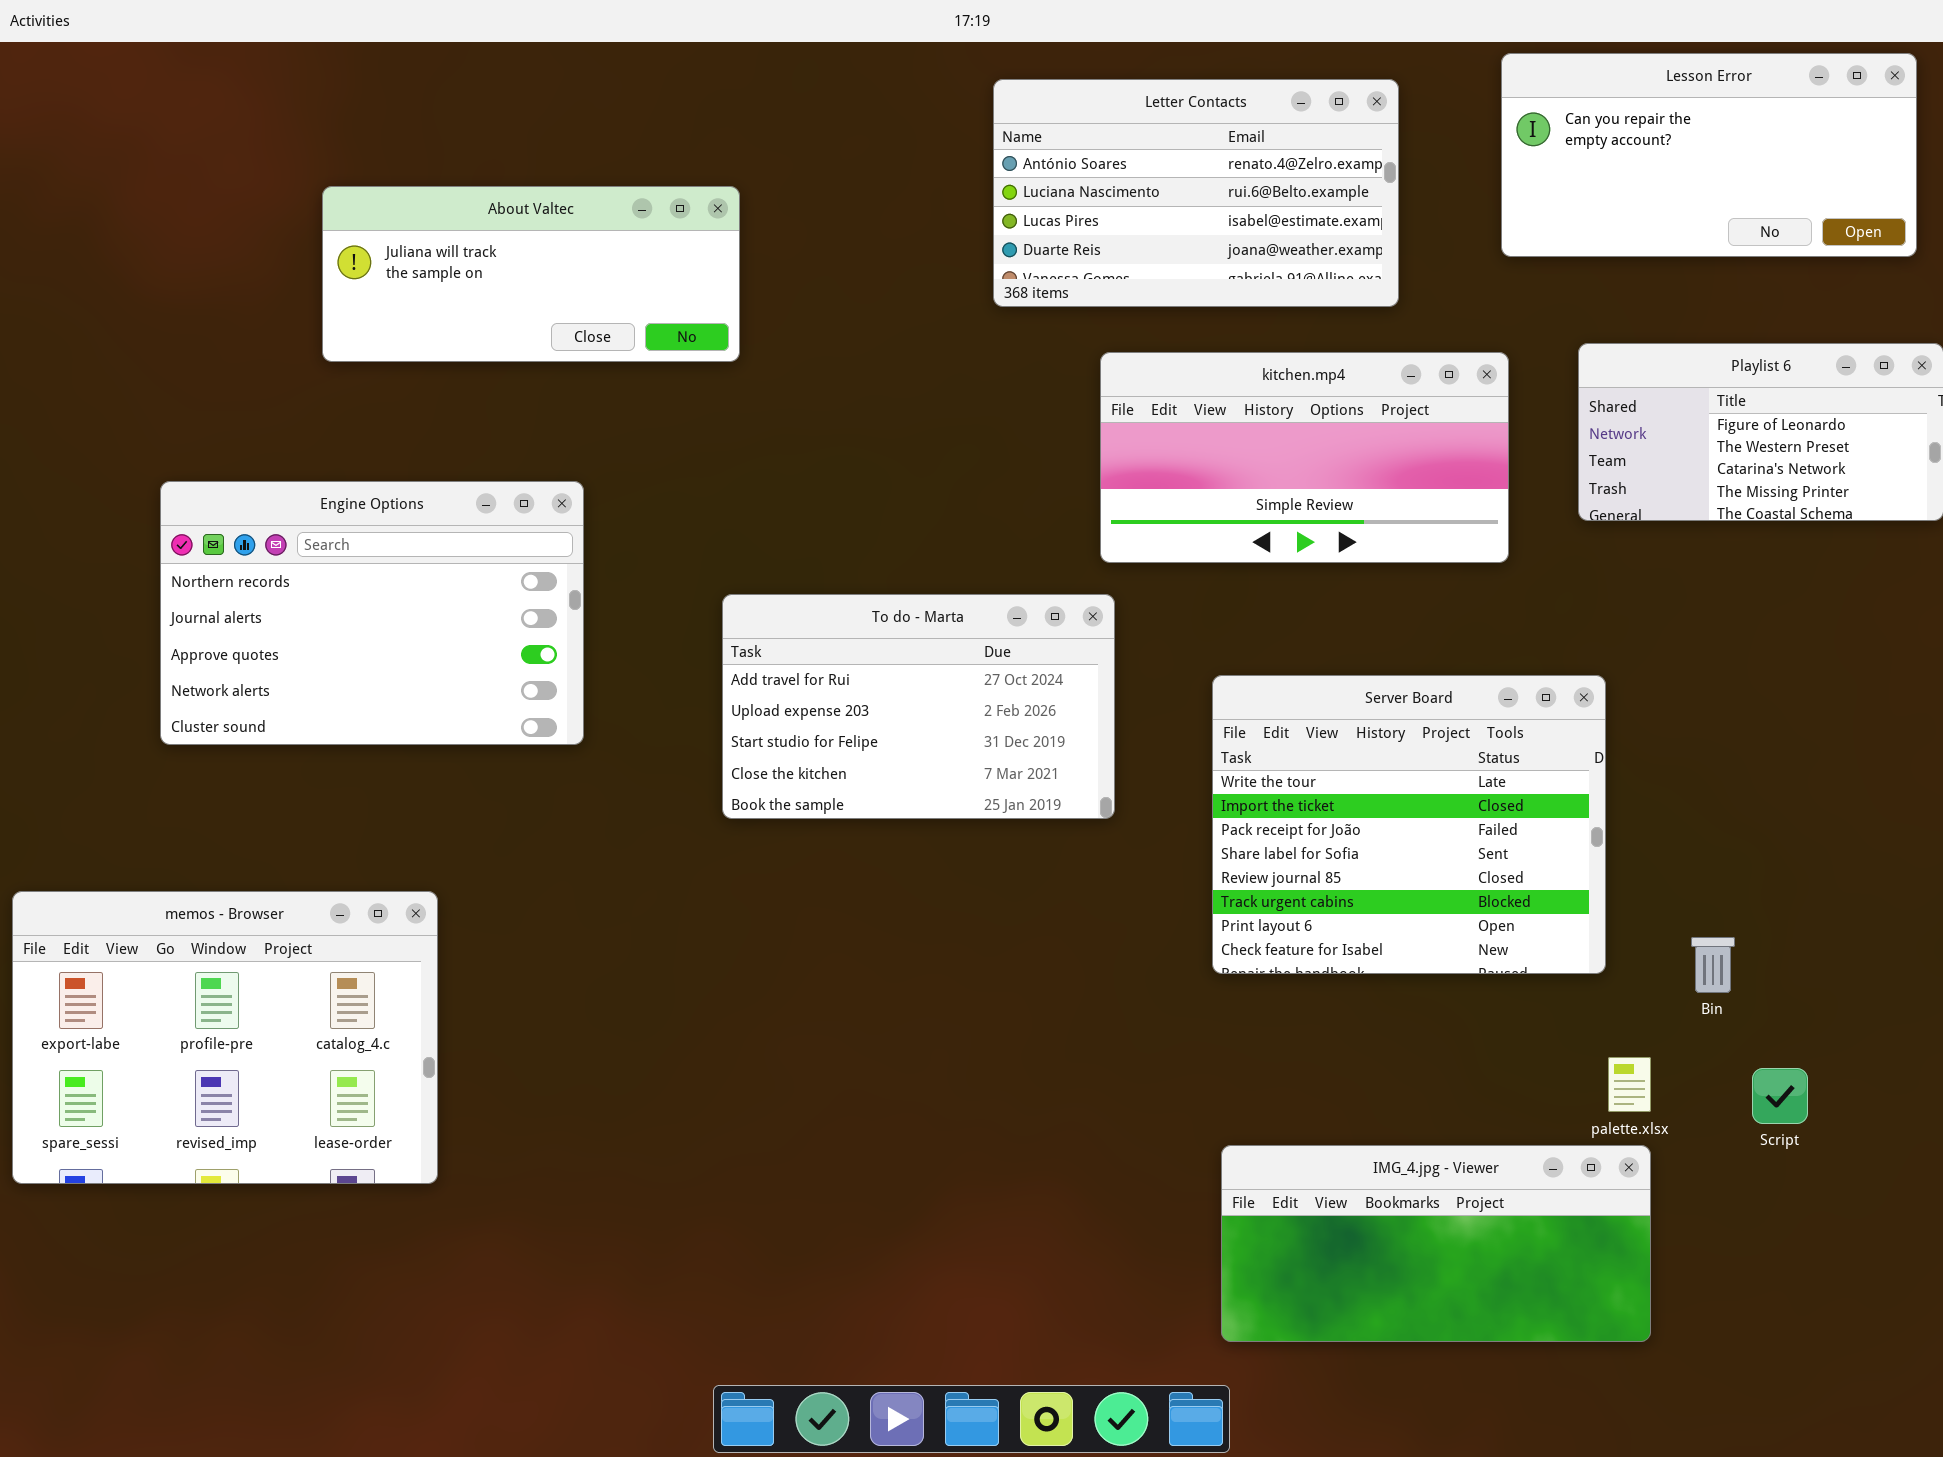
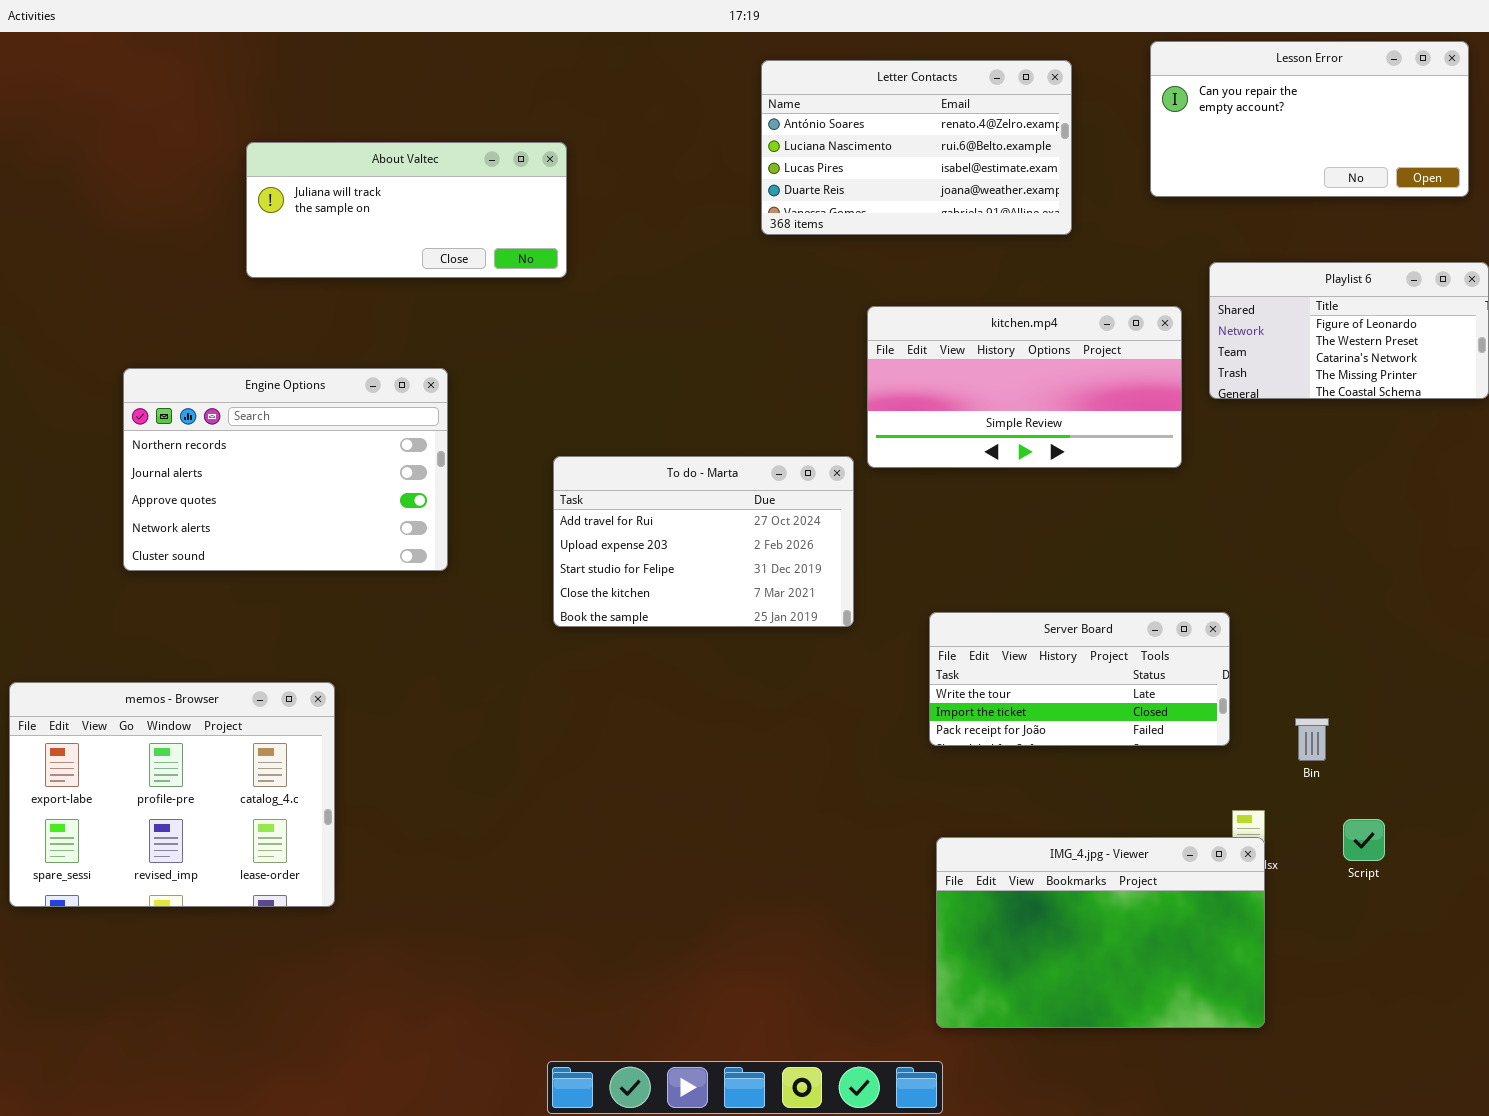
kitchen.mp4: [1100,352,1509,563] -> [867,306,1182,468], moved
Server Board: [1212,675,1606,974] -> [929,612,1230,746], resized
IMG_4.jpg - Viewer: [1221,1145,1651,1342] -> [936,837,1265,1028], resized

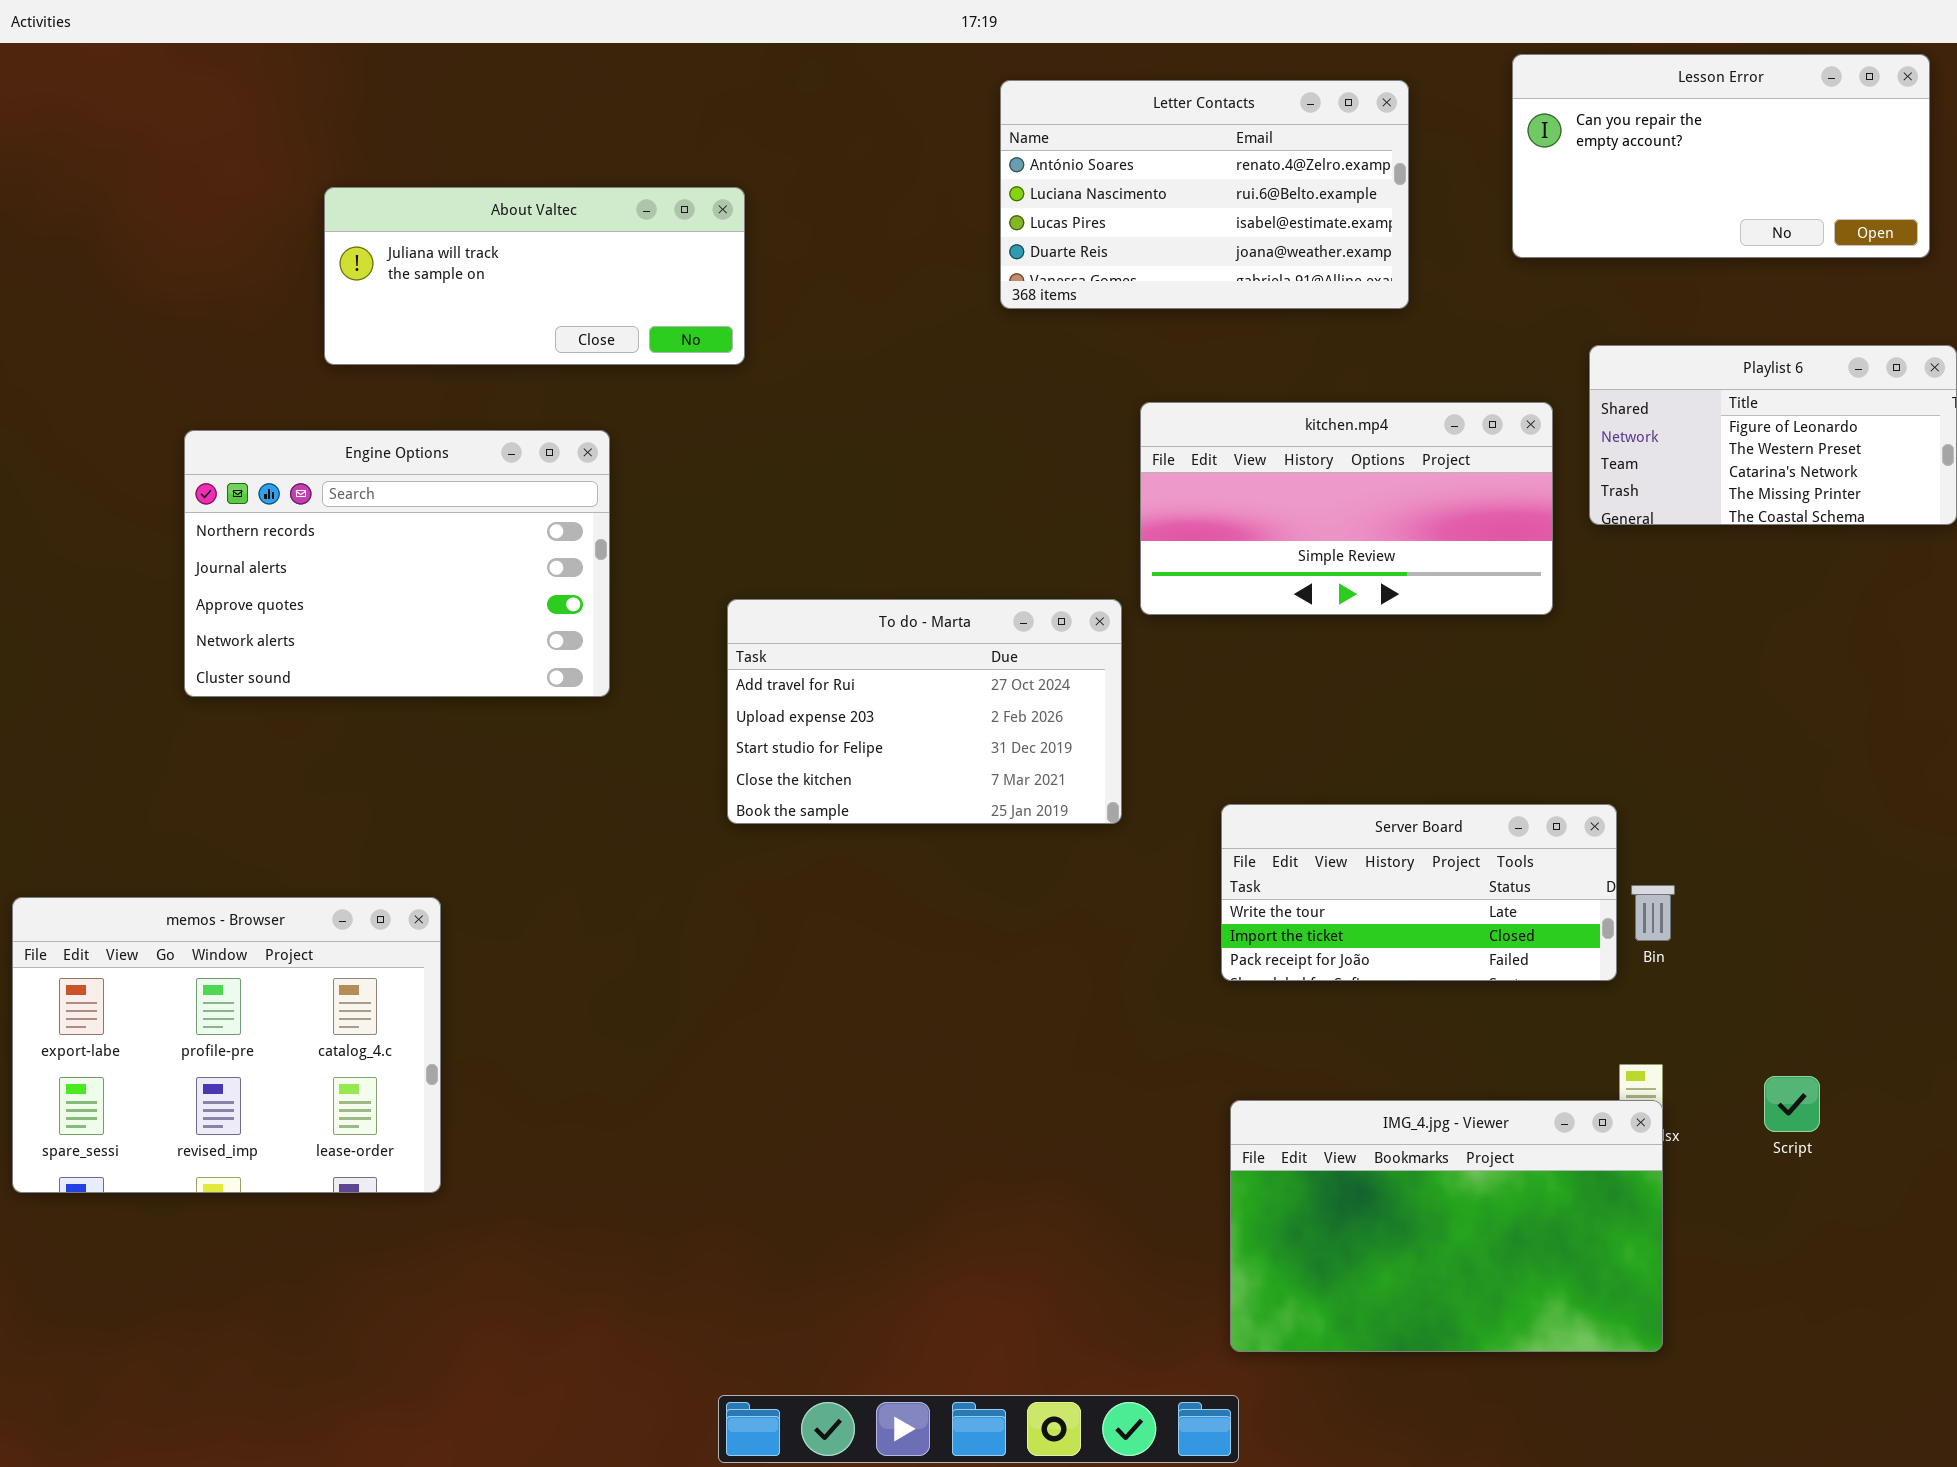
Engine Options: [123,368,448,571] -> [184,430,610,697], moved
Bin: [1295,718,1329,761] -> [1631,885,1675,941], moved

